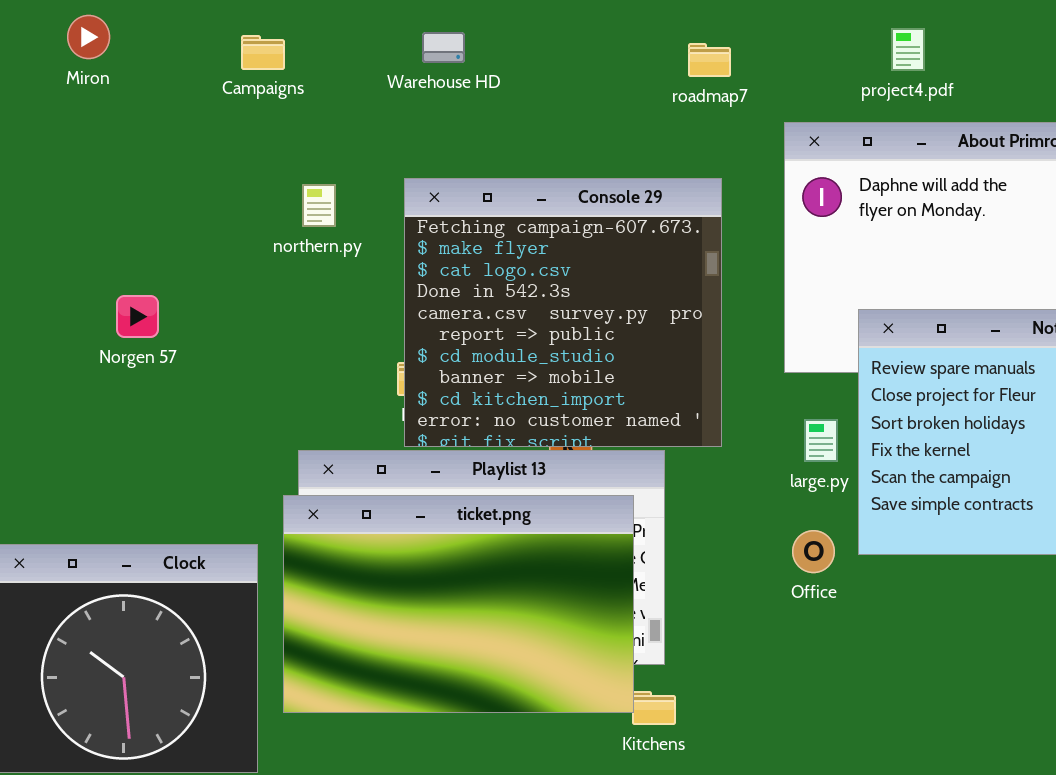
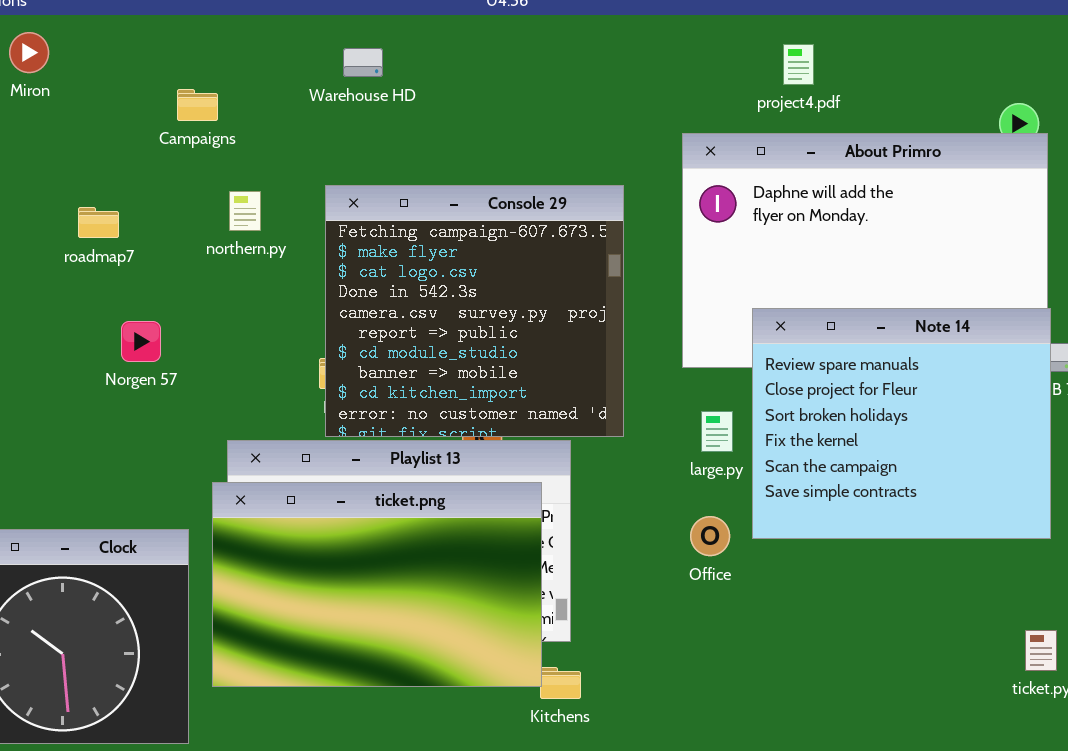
Campaigns: [241,35,285,70] -> [177,89,218,121], moved
roadmap7: [688,43,731,77] -> [78,207,119,238], moved
Norgen 57: [116,295,159,338] -> [121,321,161,362], moved

